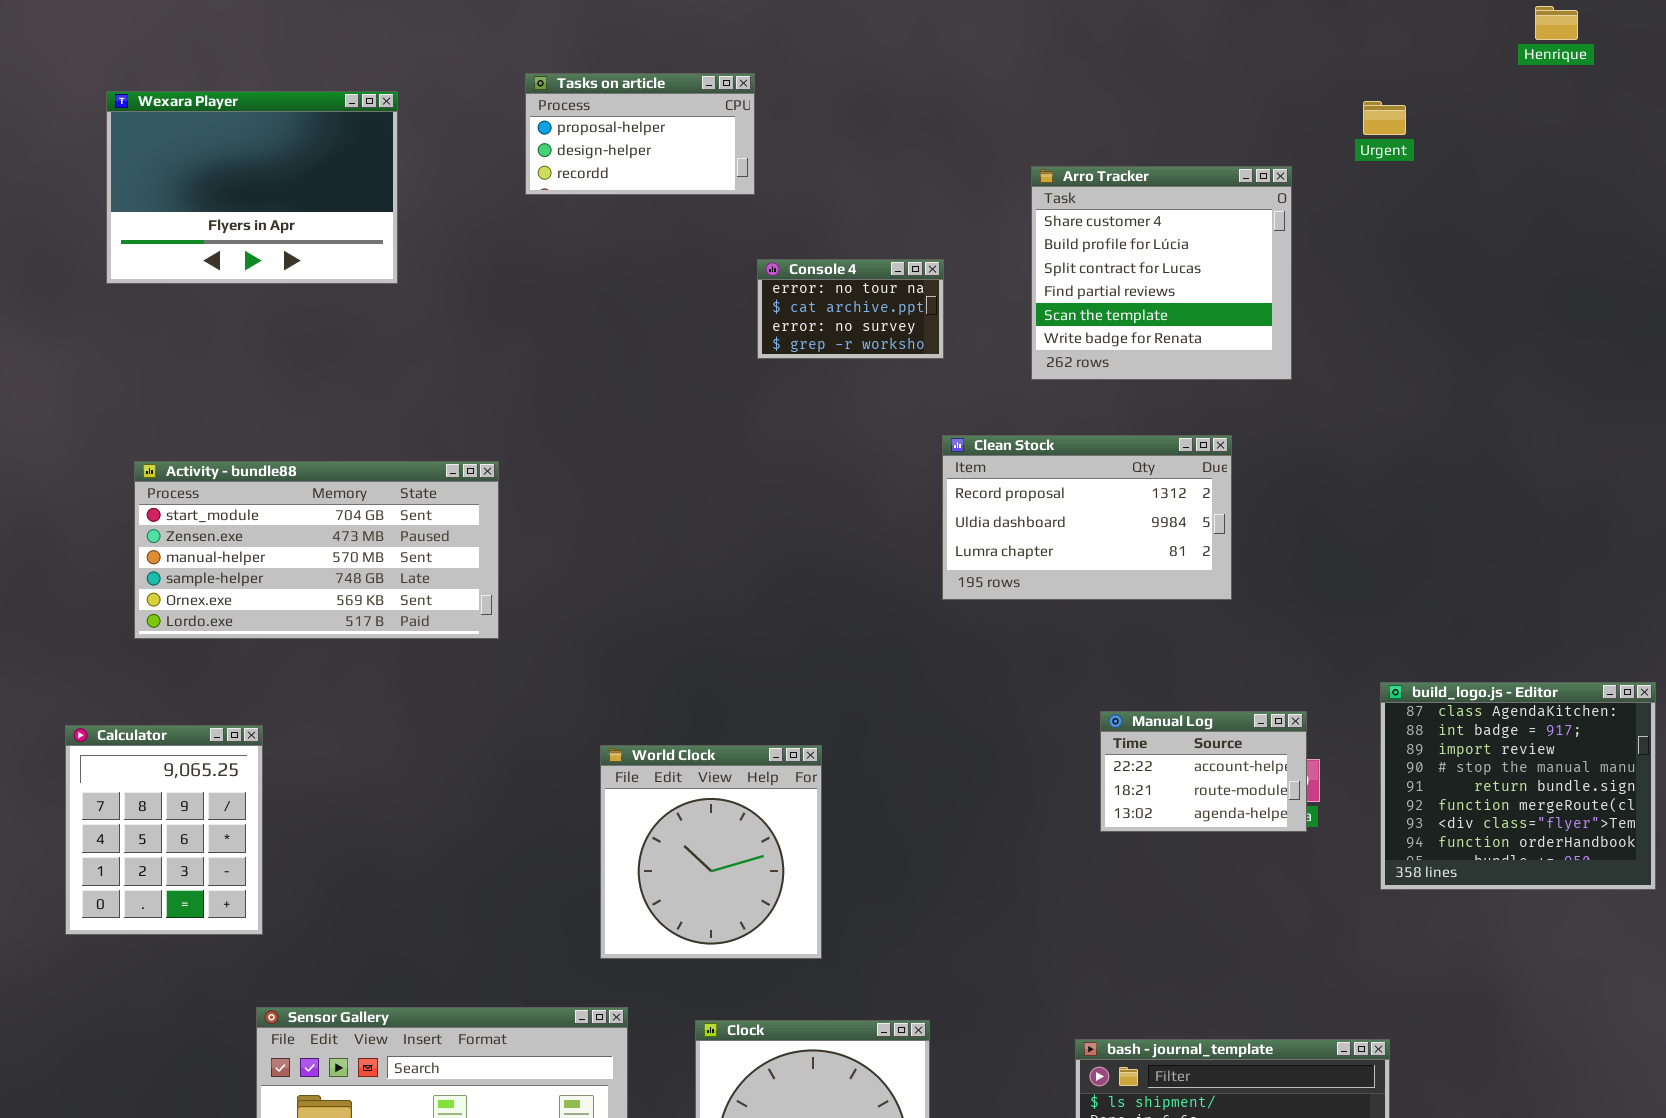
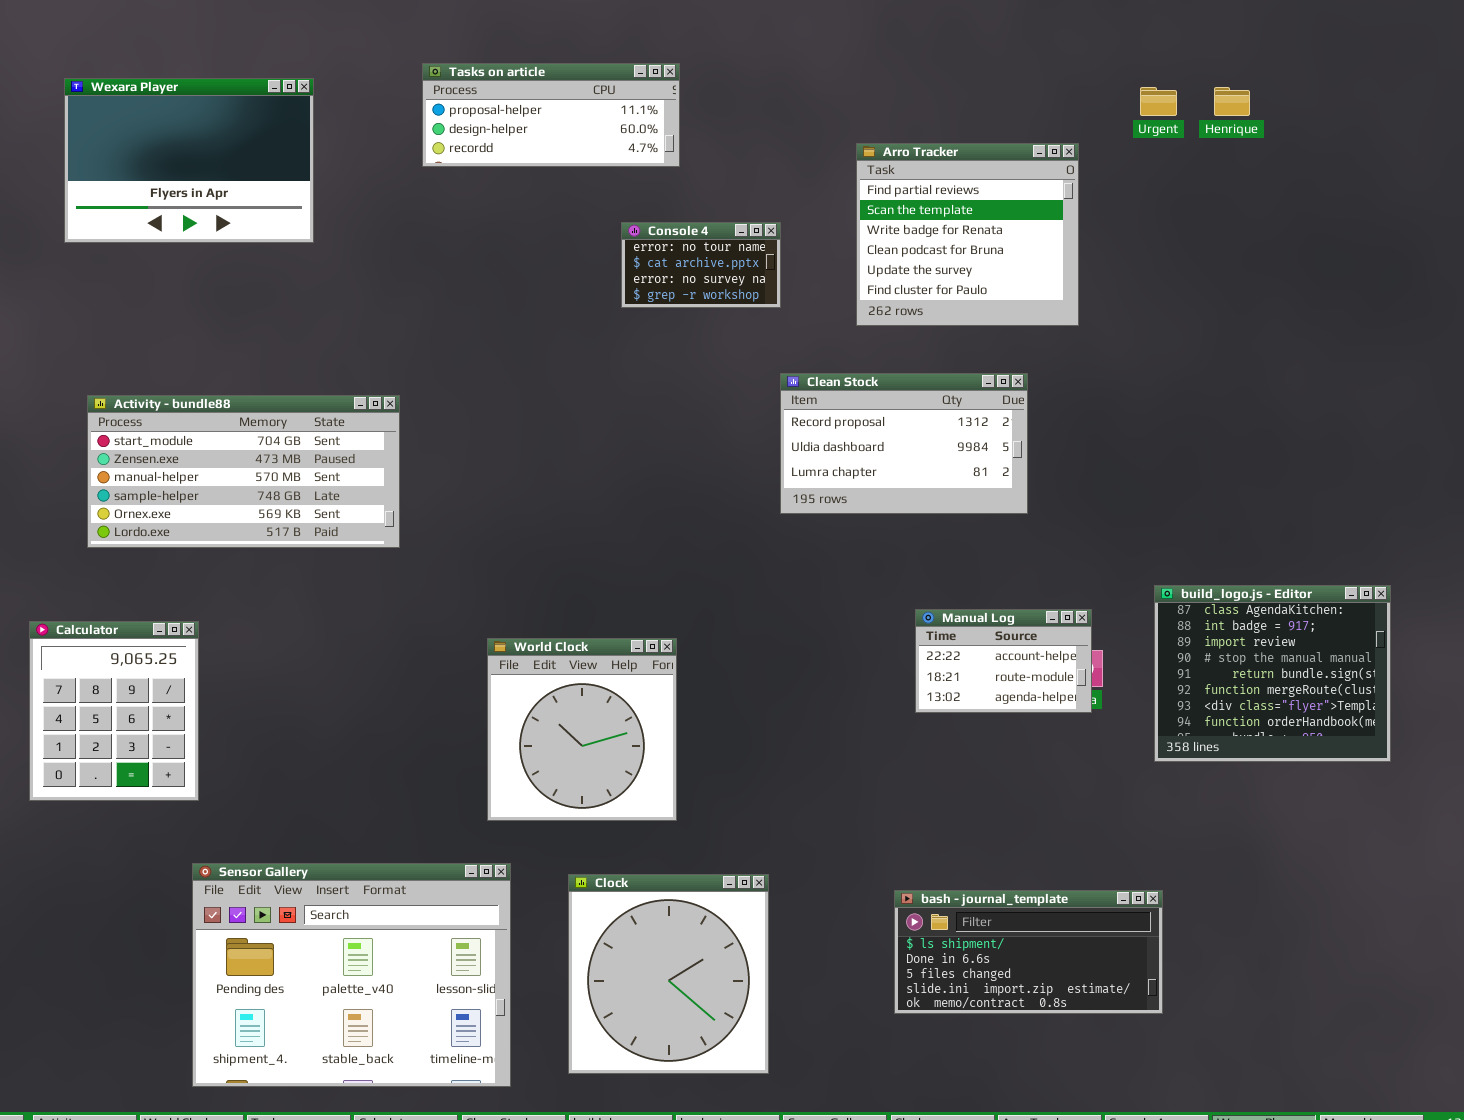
Henrique: [1535,6,1578,40] -> [1214,87,1250,116], moved
Tasks on article: [525,73,755,195] -> [422,63,680,167], resized
Arro Tracker: [1031,166,1292,380] -> [856,143,1079,326], scrolled down 3 rows

